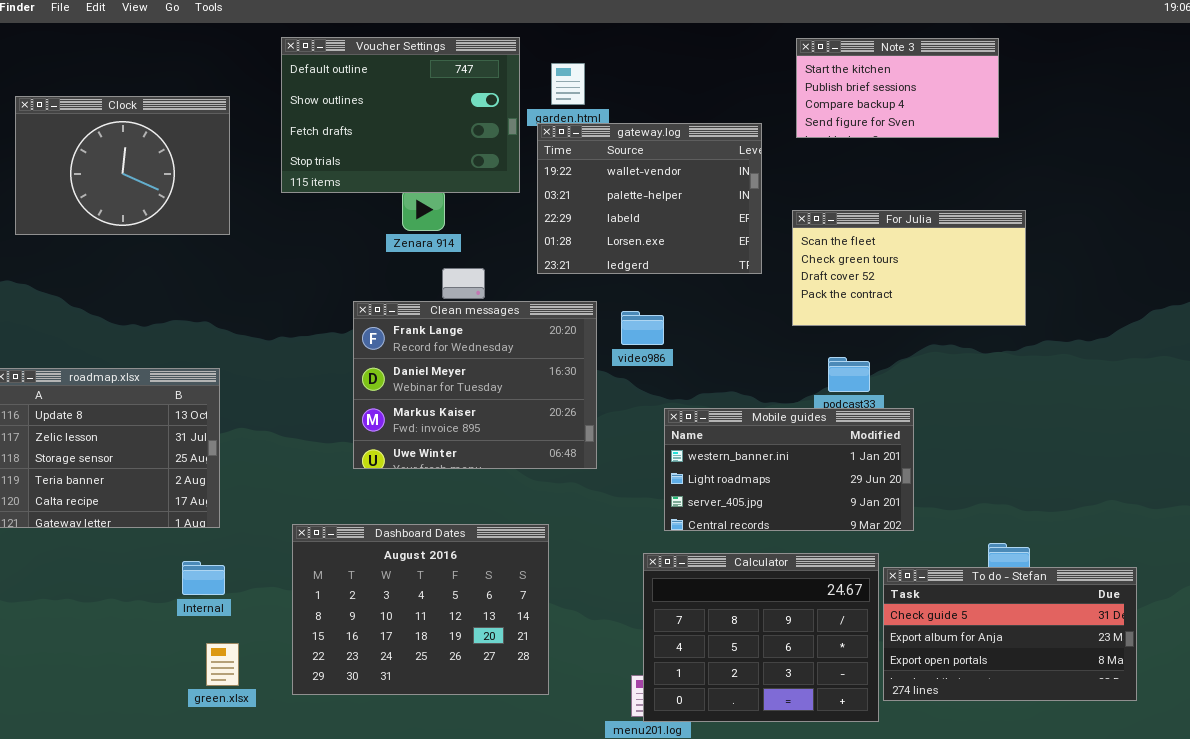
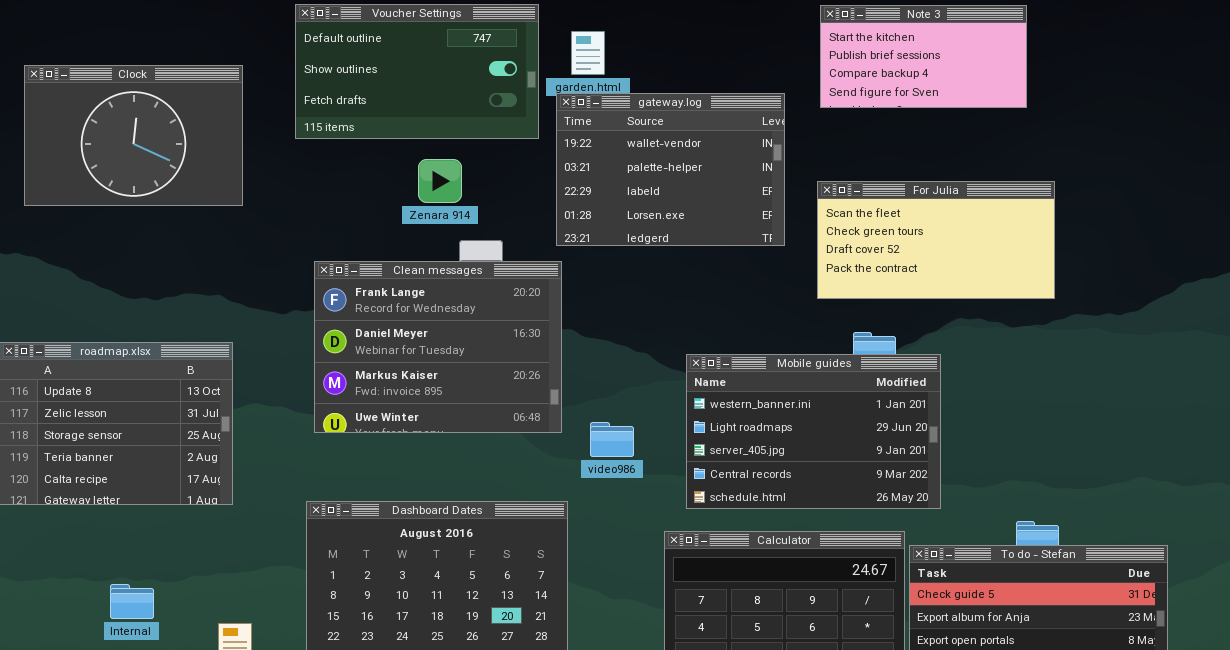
Voucher Settings: [281,37,520,193] -> [295,4,539,139], resized
Clean messages: [353,301,597,469] -> [314,261,562,433], moved
video986: [621,311,664,345] -> [590,422,634,457], moved
Mobile guides: [664,408,914,531] -> [686,354,941,509], resized
Internal: [182,561,225,595] -> [110,584,154,619], moved

